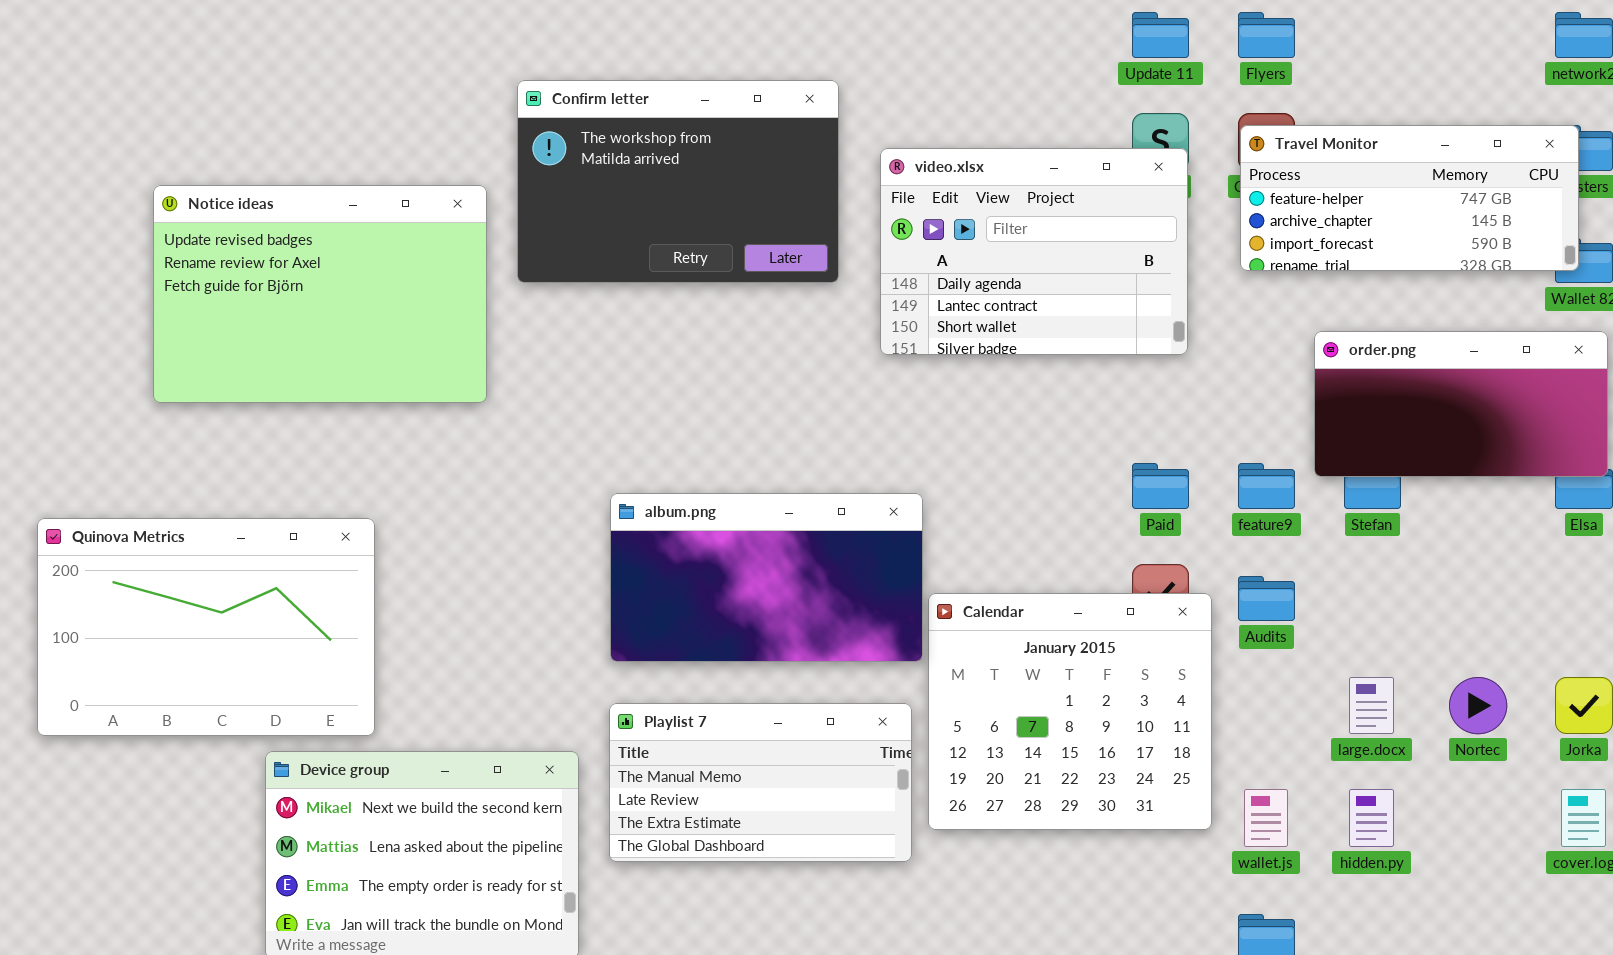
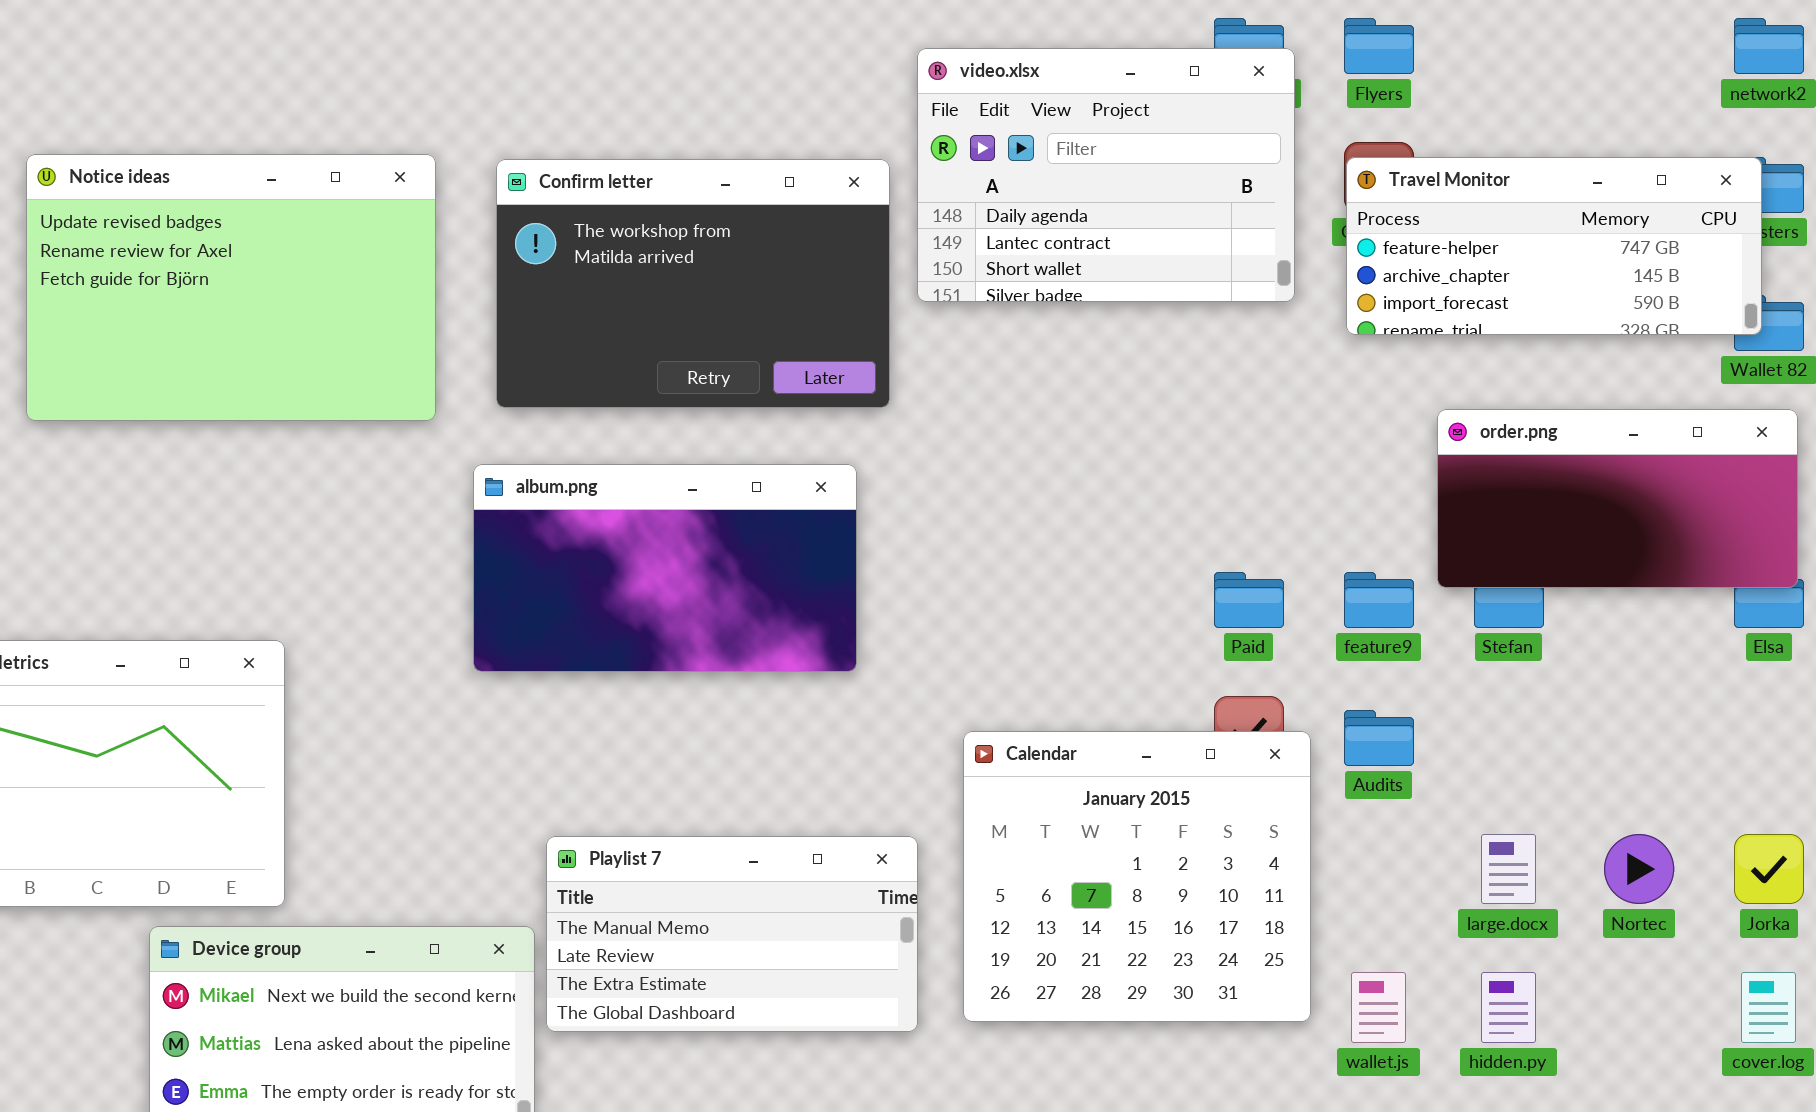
Confirm letter: [517,80,839,283] -> [496,159,890,408], moved
video.xlsx: [880,148,1188,355] -> [917,48,1295,302], moved
Notice ideas: [153,185,487,403] -> [26,154,436,421], moved
album.png: [610,493,923,662] -> [473,464,857,672], moved
Playlist 7: [609,703,912,862] -> [546,836,918,1032], moved

